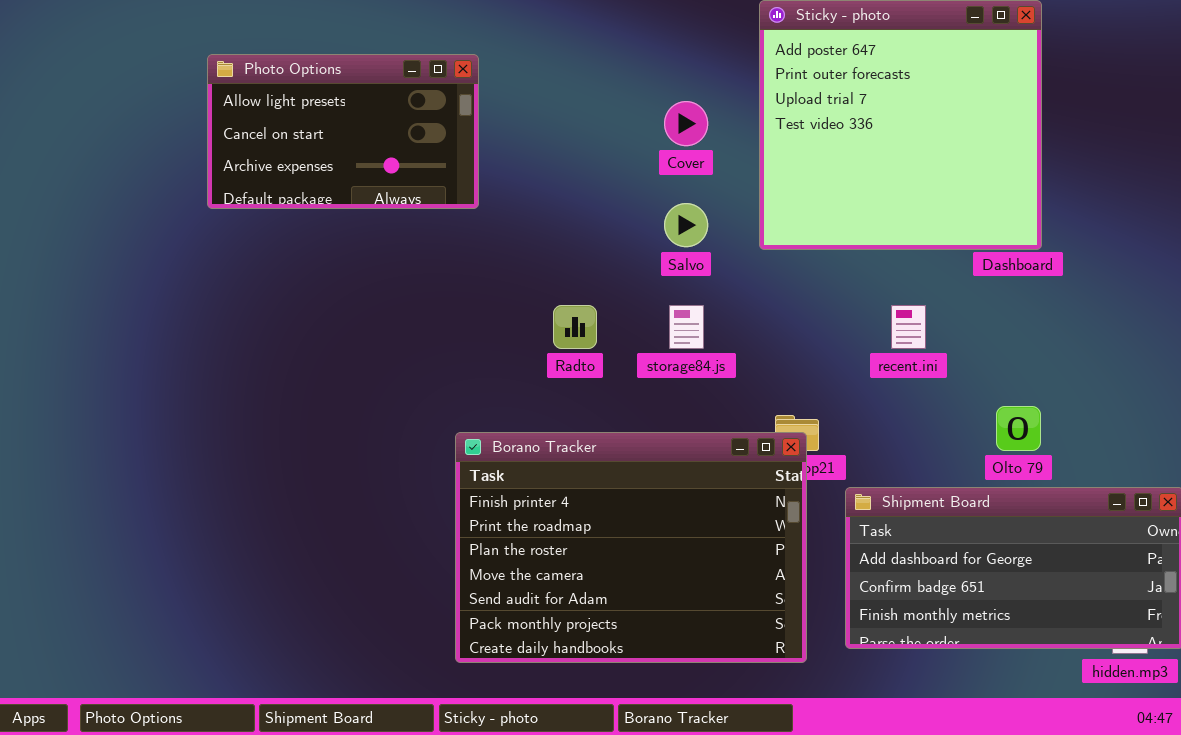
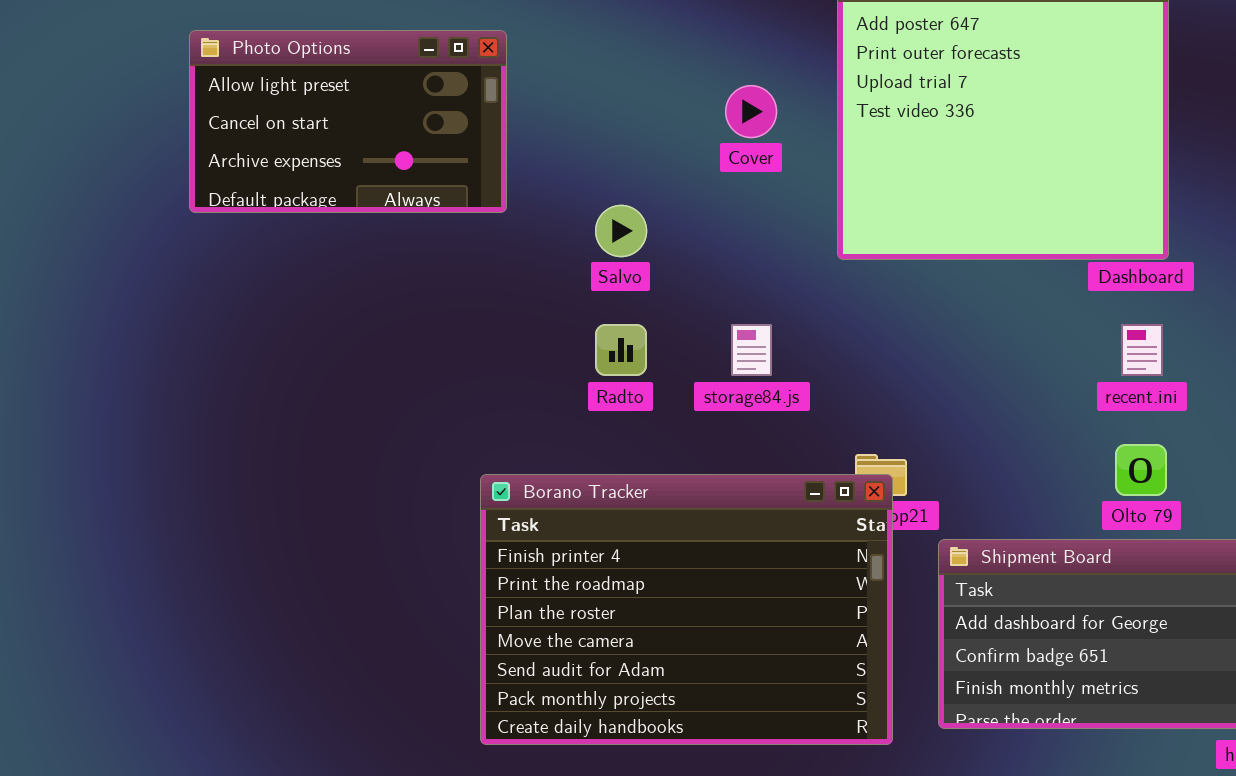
Salvo: [664,203,708,247] -> [595,205,647,257], moved
recent.ini: [891,305,926,349] -> [1121,324,1163,376], moved

